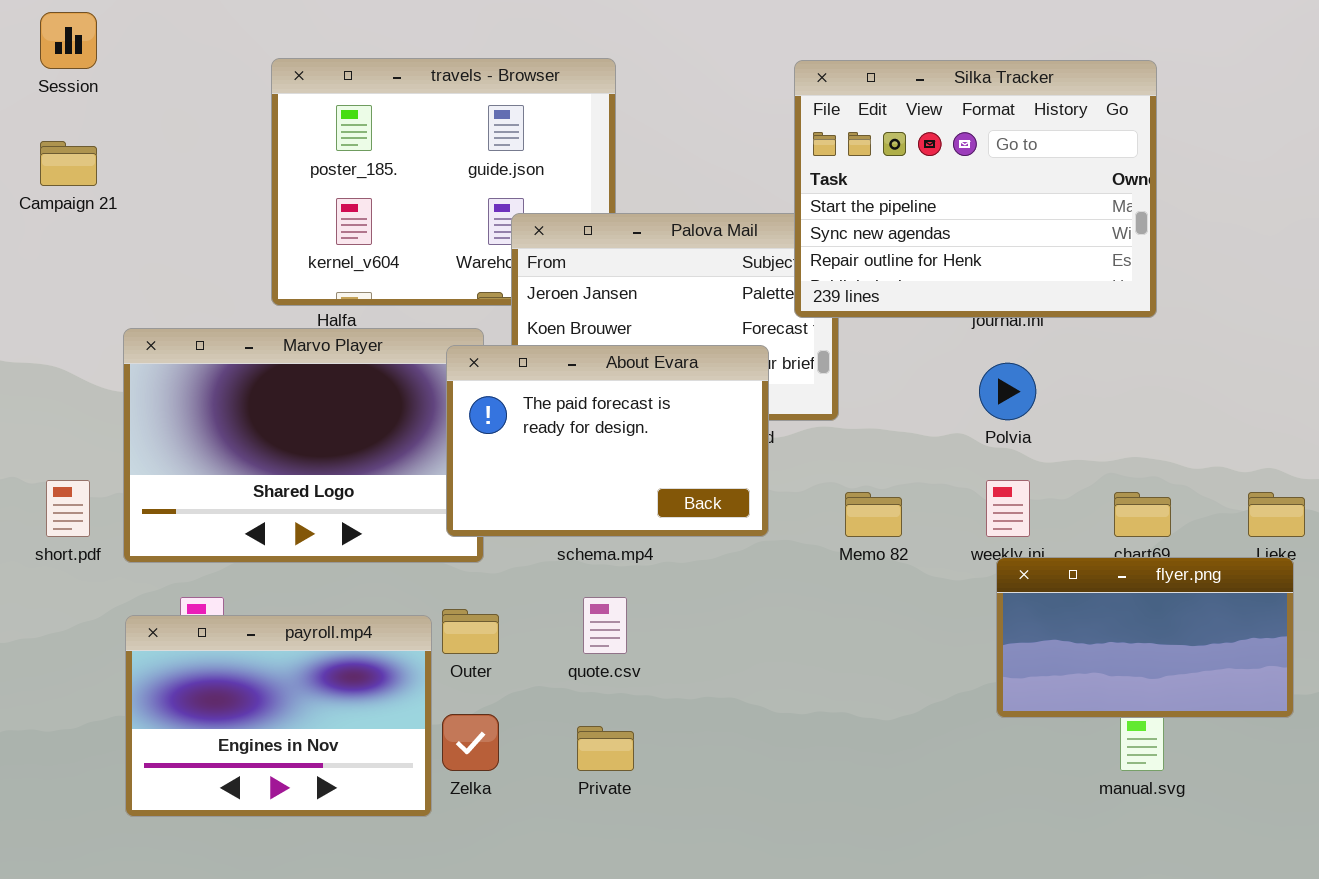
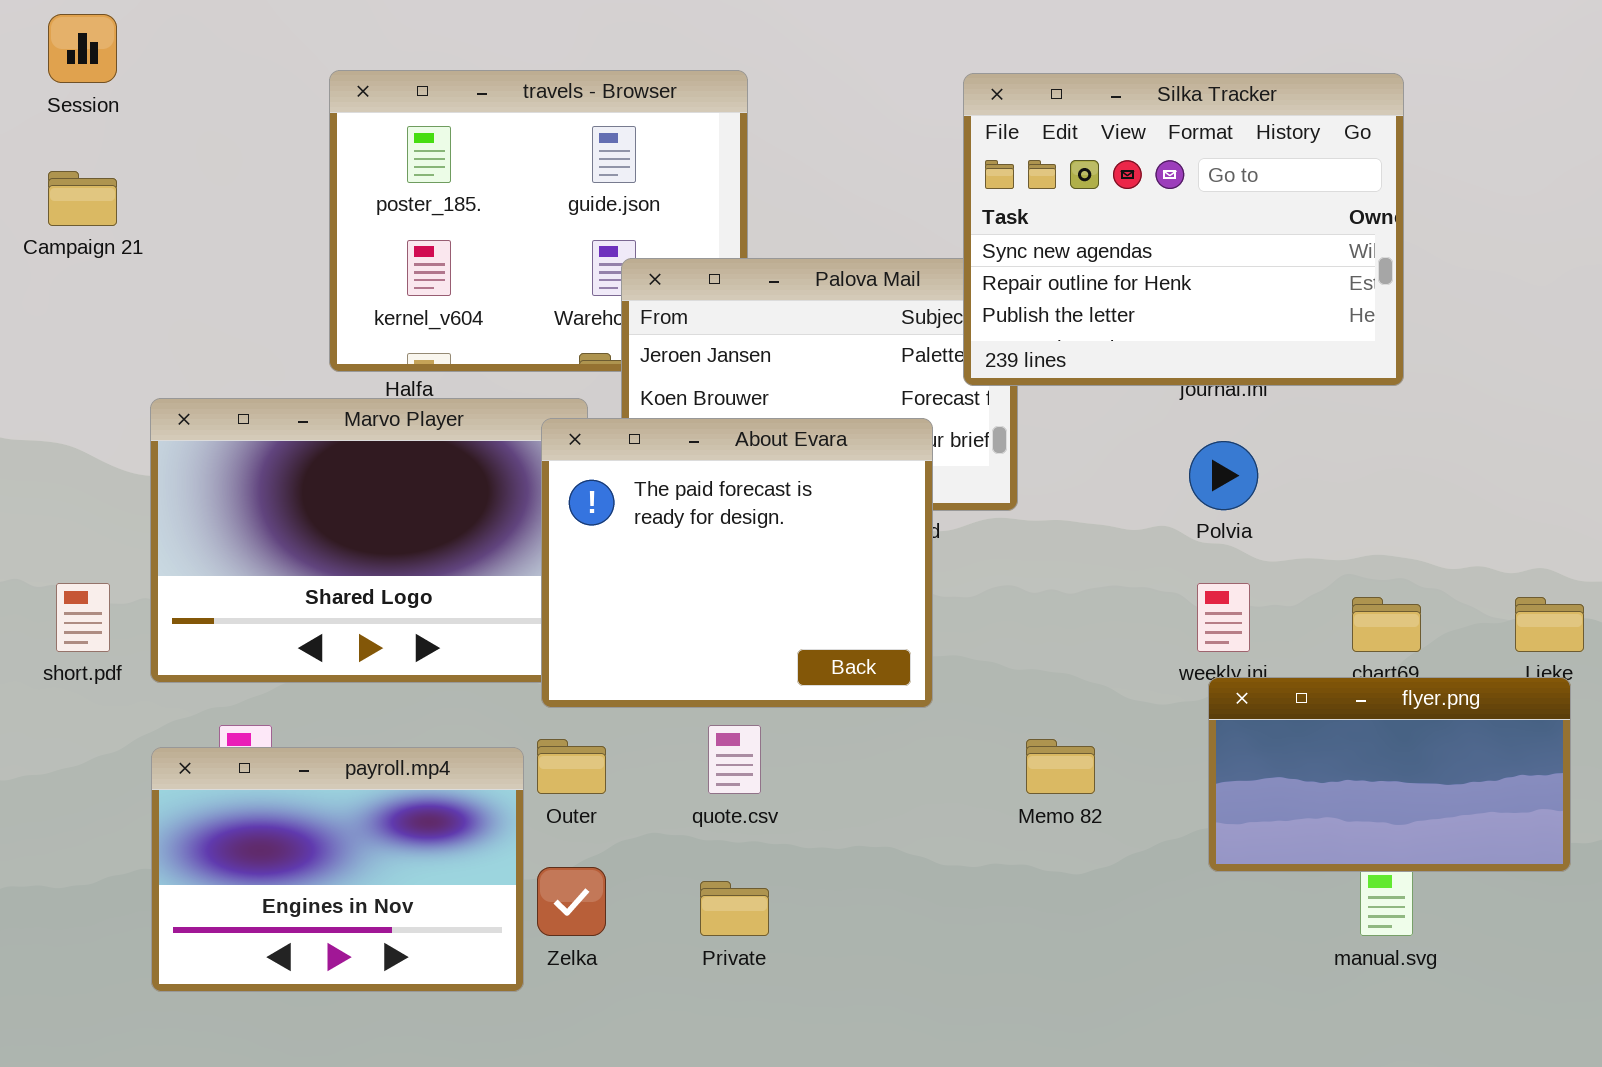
Silka Tracker: [794,60,1157,318] -> [963,73,1404,386], scrolled down 1 row
About Evara: [446,345,769,537] -> [541,418,933,708], resized
Memo 82: [845,492,902,537] -> [1026,739,1095,794], moved

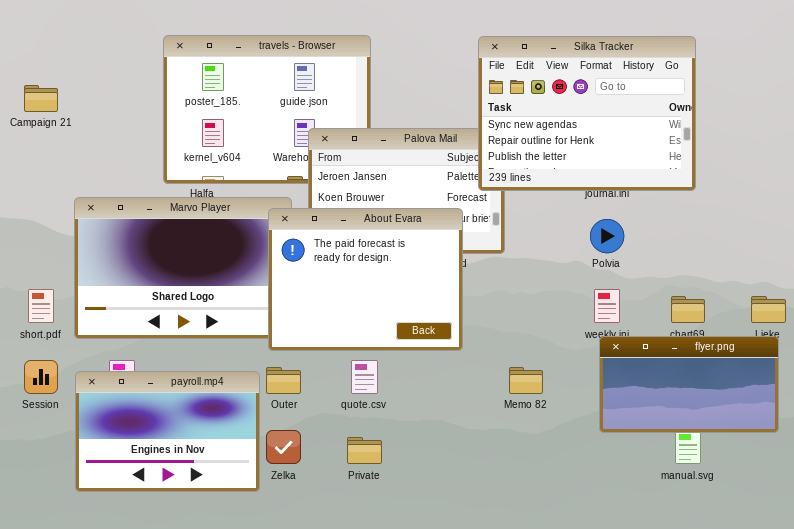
Session: [48,14,117,83] -> [24,360,58,394], moved

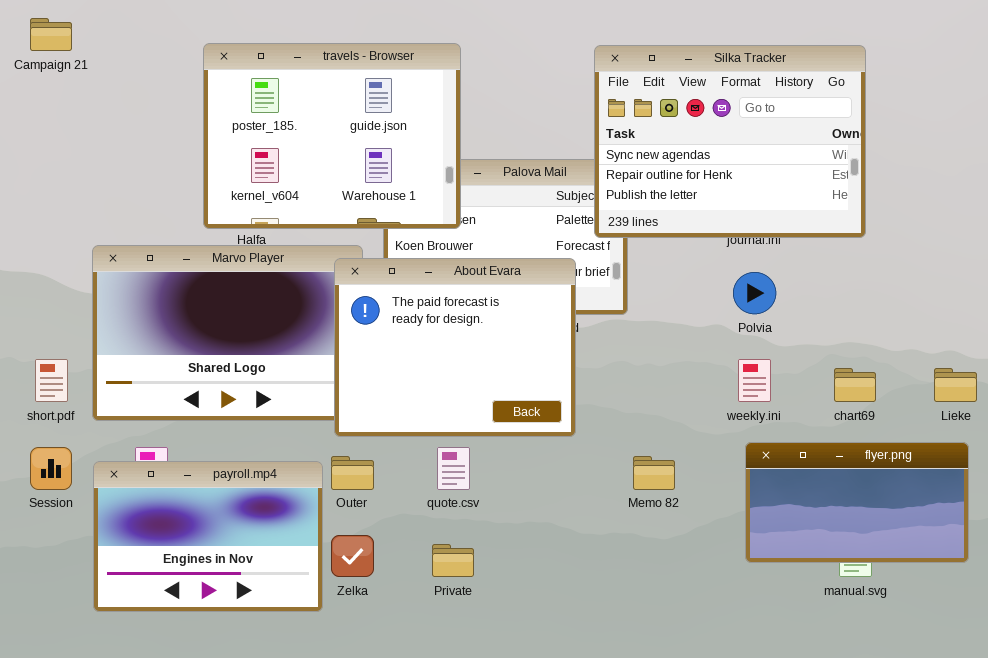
travels - Browser: [163,35,371,184] -> [203,43,461,229], raised
Campaign 21: [24,85,58,112] -> [30,18,72,51], moved
flyer.png: [599,336,779,433] -> [745,442,969,563], moved

